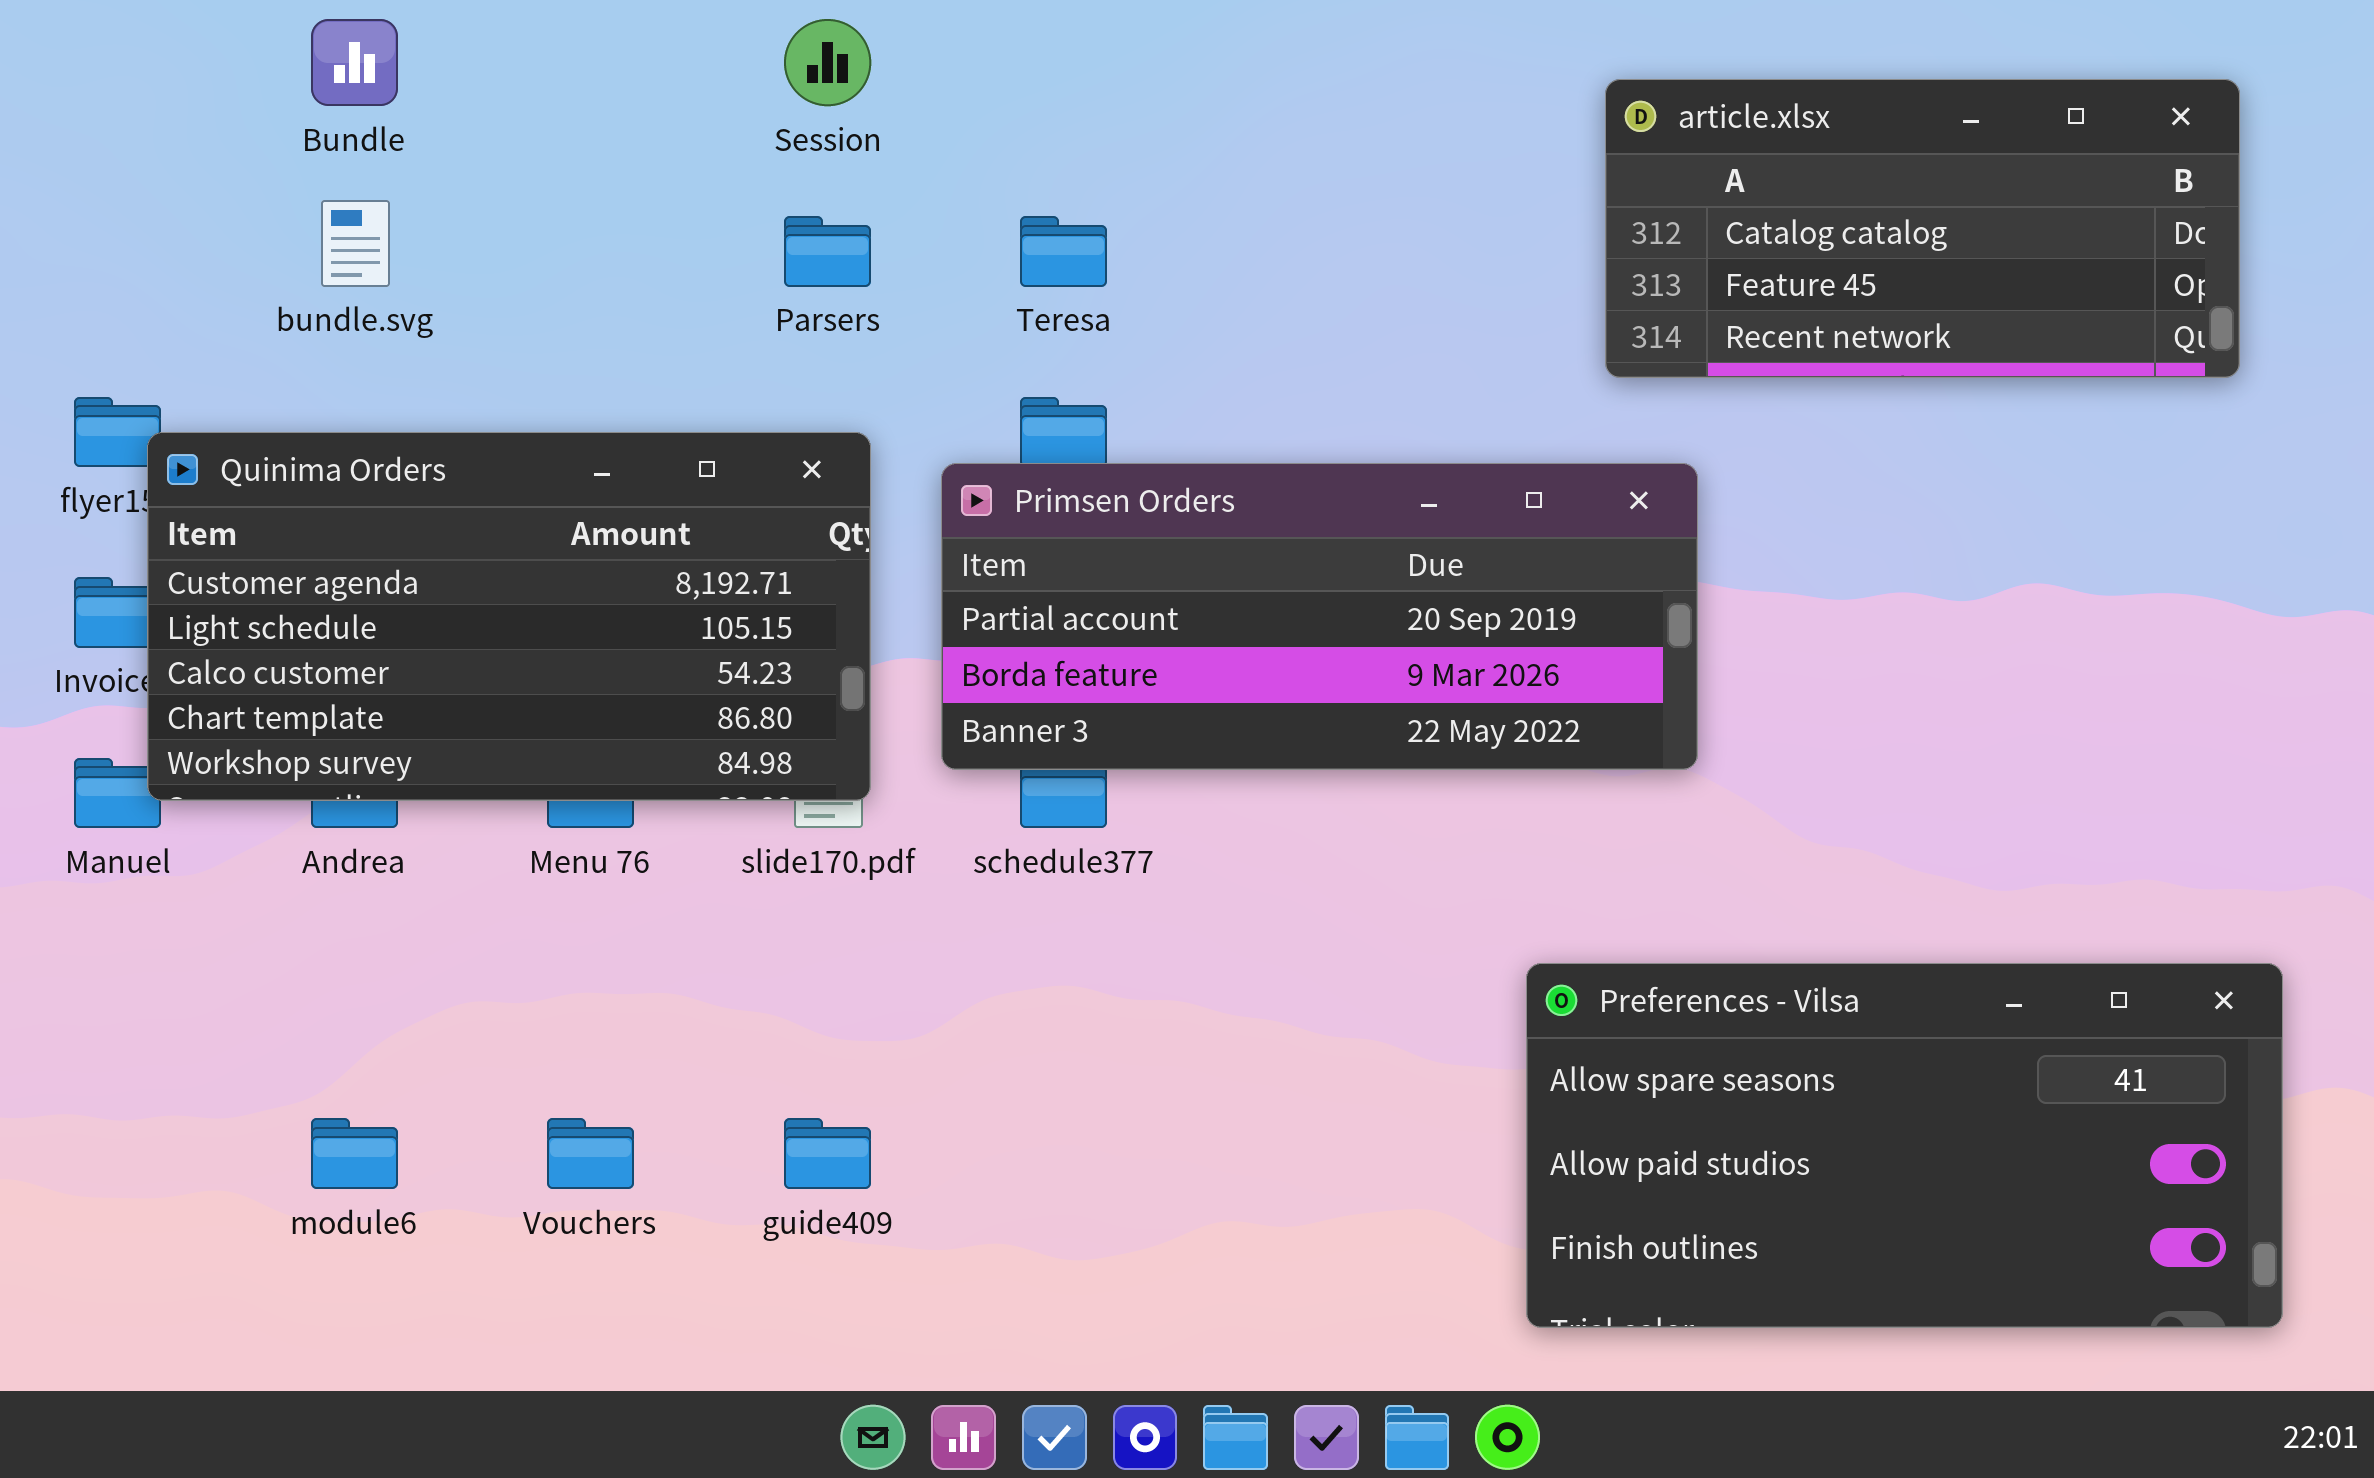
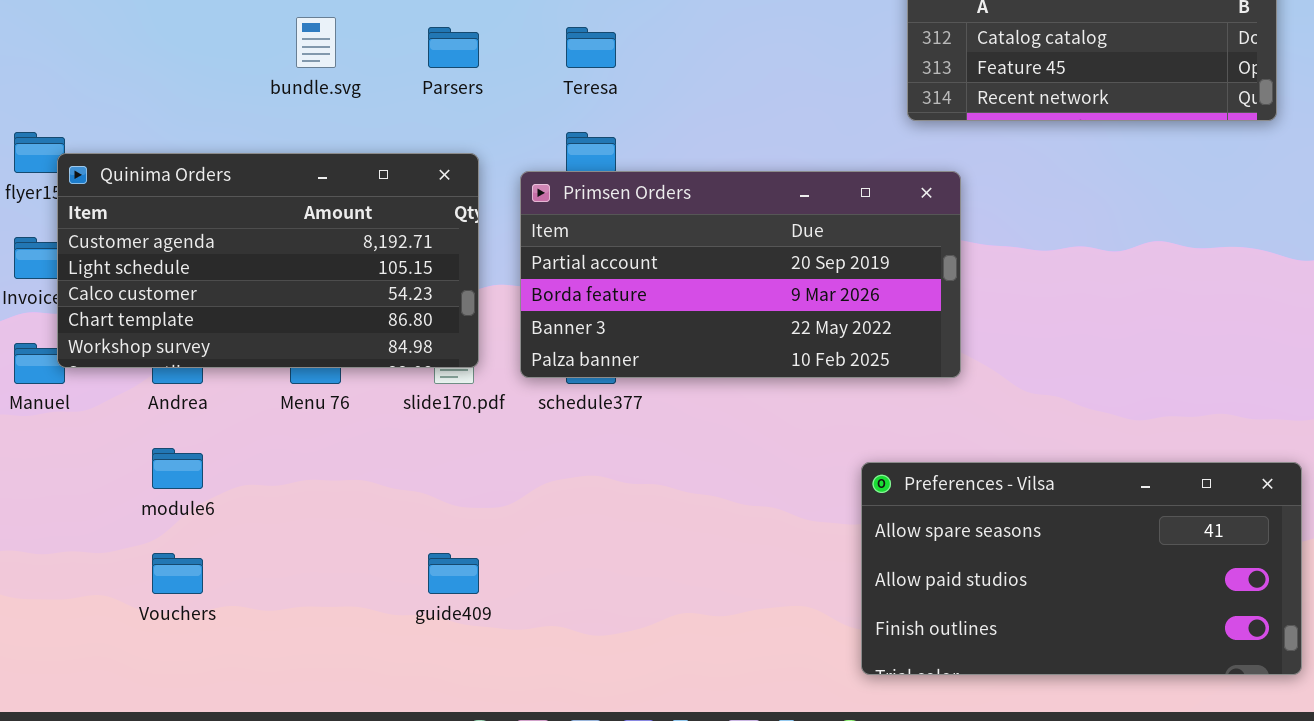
bundle.svg: [321,200,390,287] -> [296,17,336,68], moved
Primsen Orders: [941,463,1698,770] -> [520,171,961,378], resized
module6: [311,1118,398,1189] -> [152,448,203,489], moved
Vouchers: [547,1118,634,1189] -> [152,553,203,594], moved

